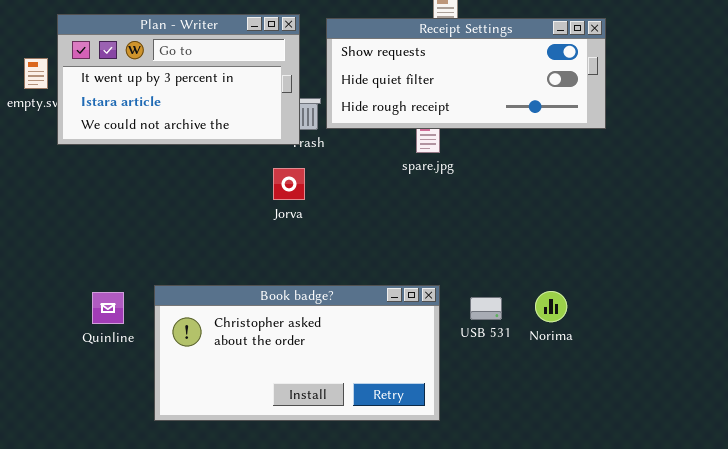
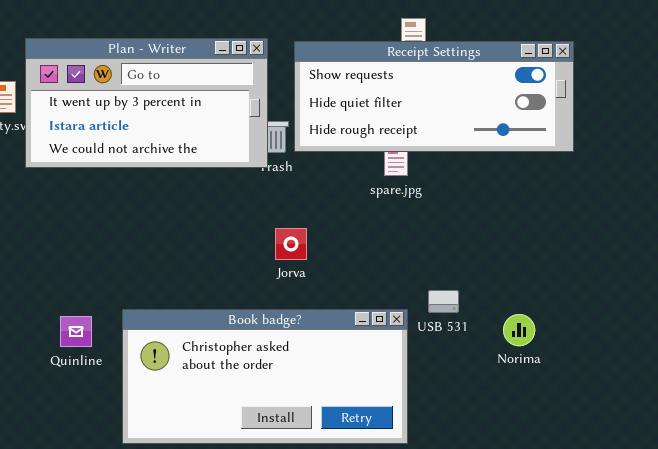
Jorva: [273,168,305,200] -> [275,228,307,260], moved
USB 531: [470,297,502,320] -> [428,290,459,313], moved

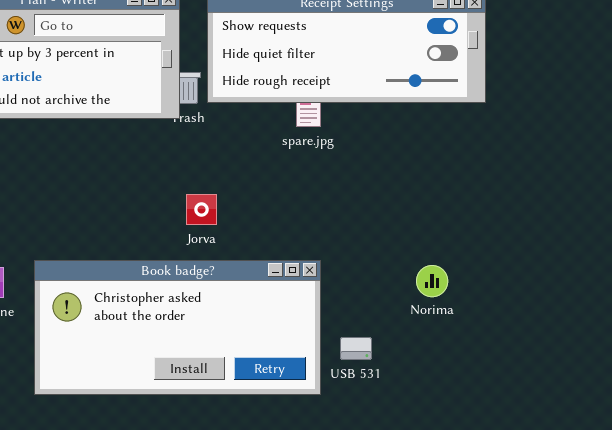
Jorva: [275,228,307,260] -> [186,194,217,225], moved
USB 531: [428,290,459,313] -> [340,337,372,360], moved

